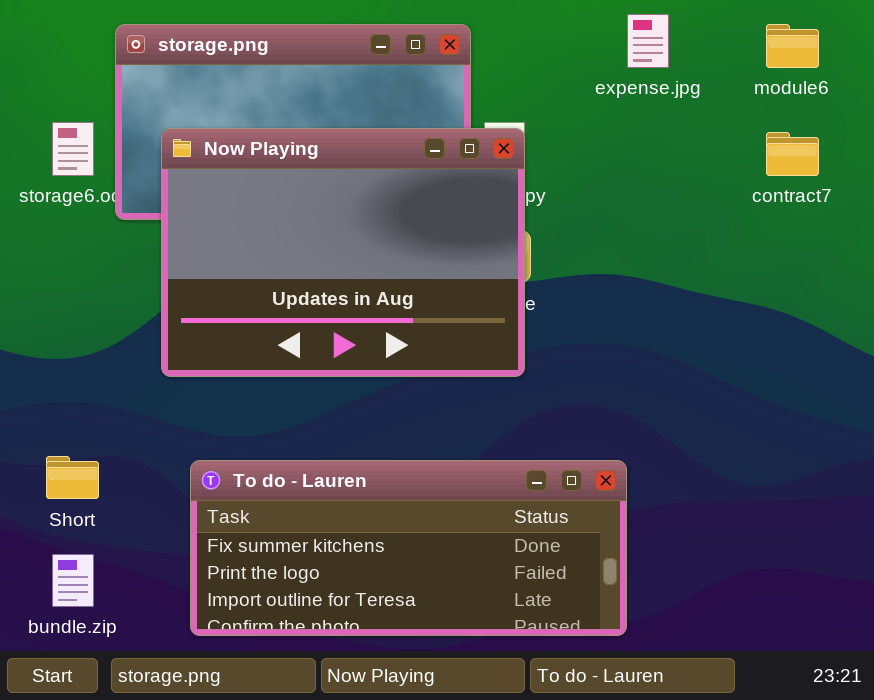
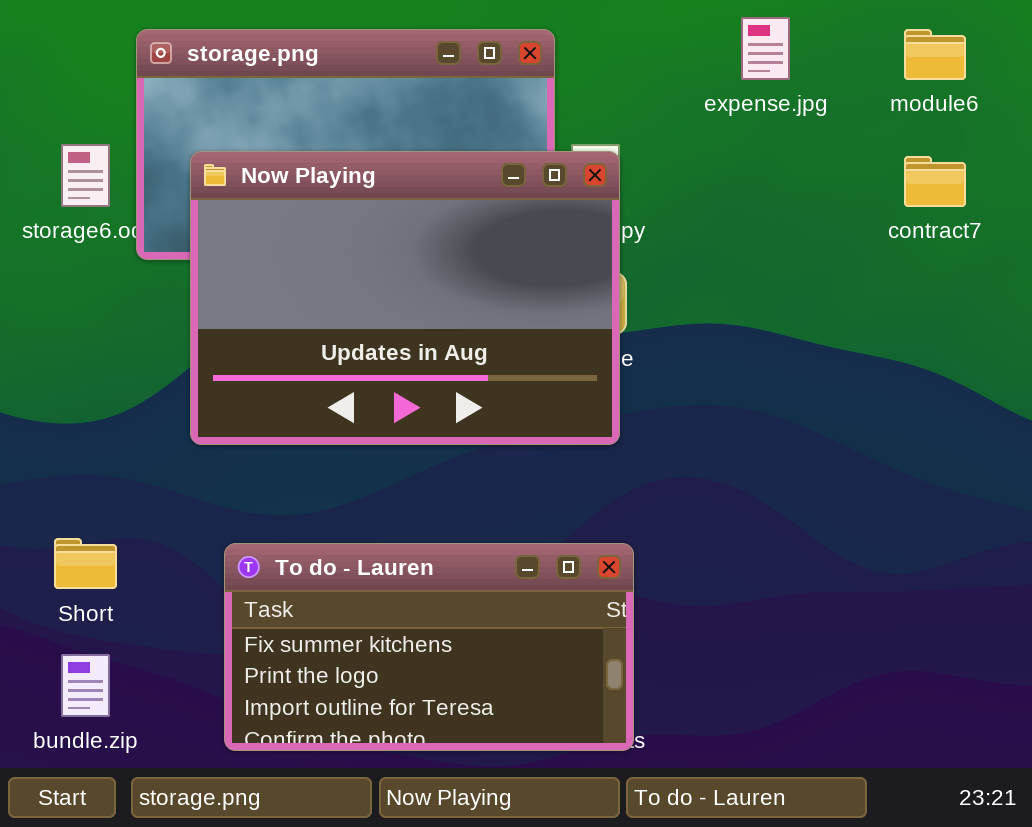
To do - Lauren: [190,460,627,636] -> [224,543,634,751], resized

